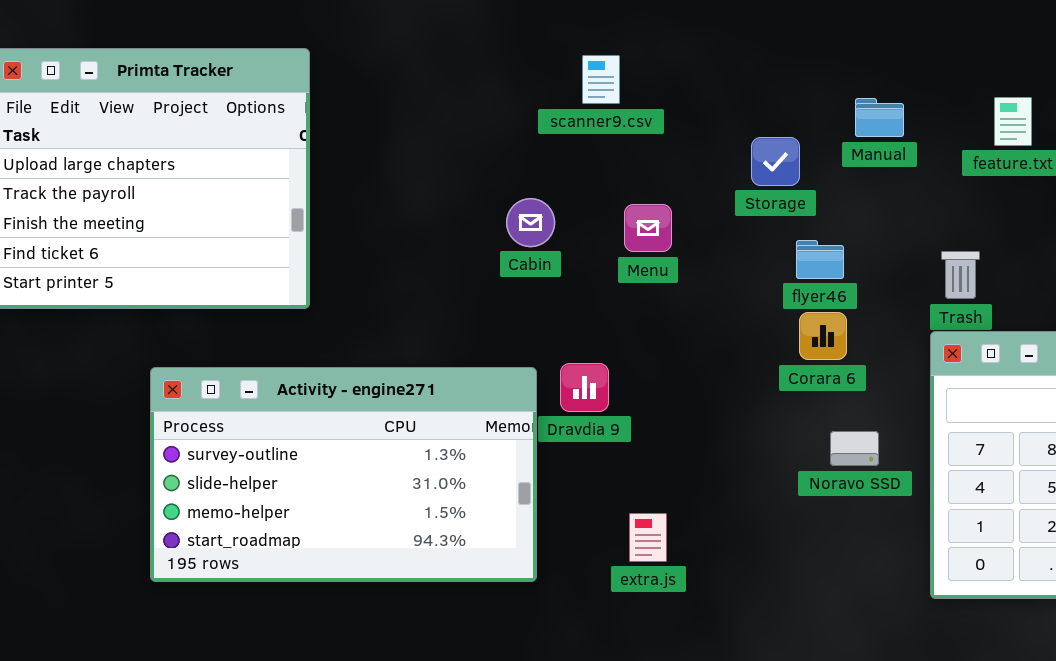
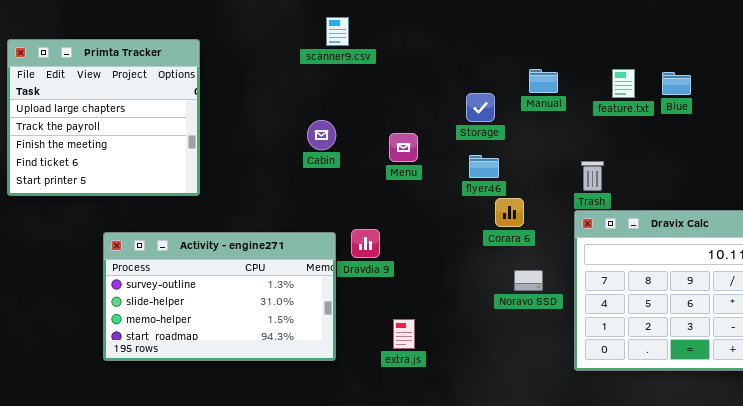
scanner9.csv: [582,55,620,104] -> [326,17,349,46], moved
Cabin: [506,198,555,247] -> [307,120,336,150], moved
flyer46: [796,240,844,279] -> [469,155,499,178], moved

